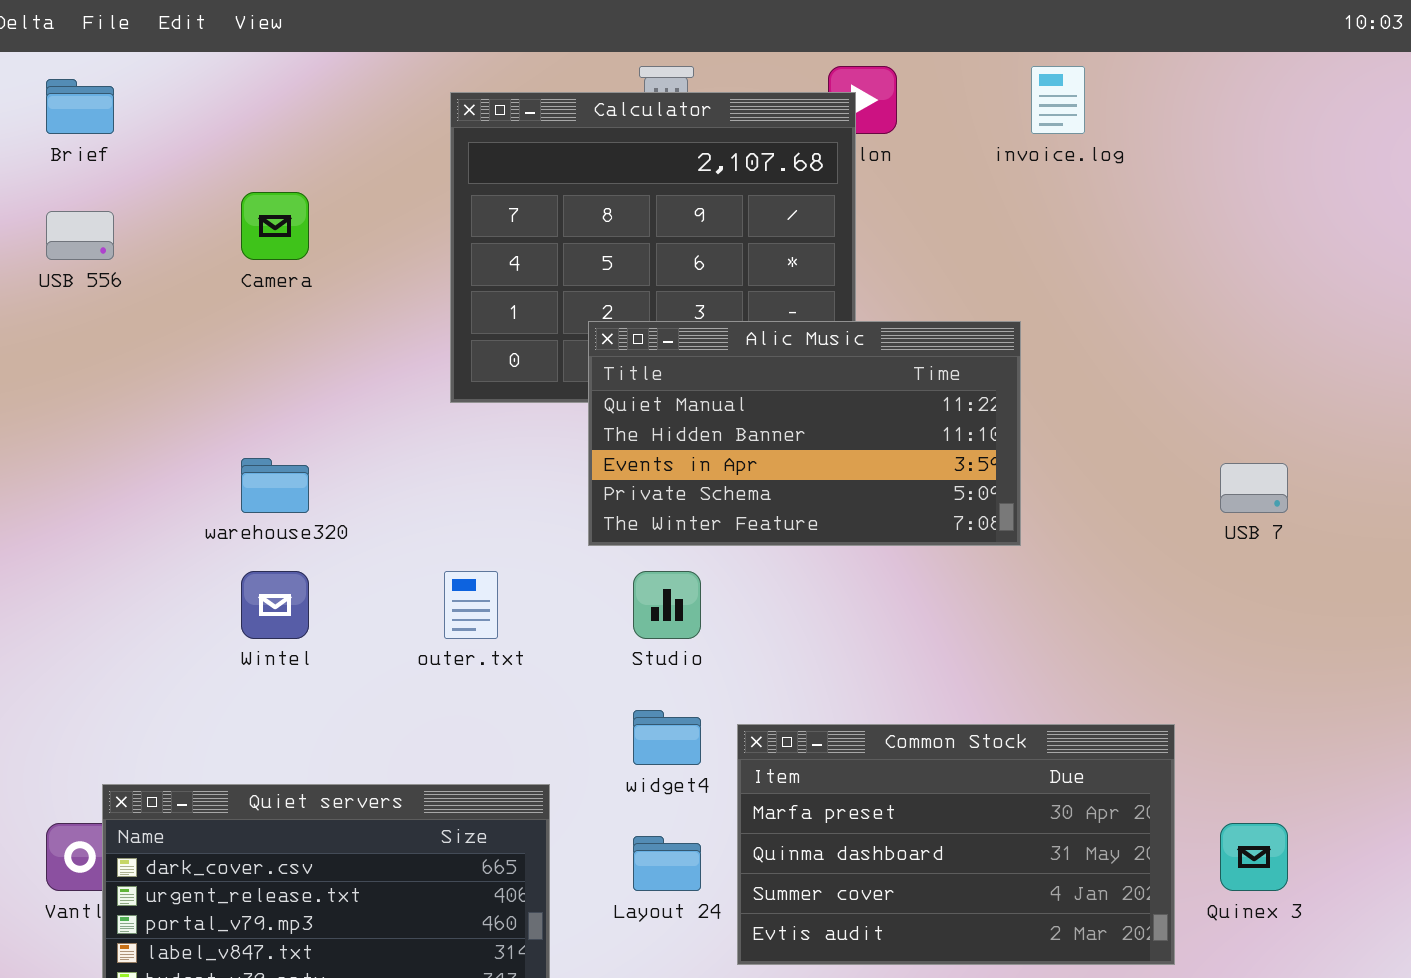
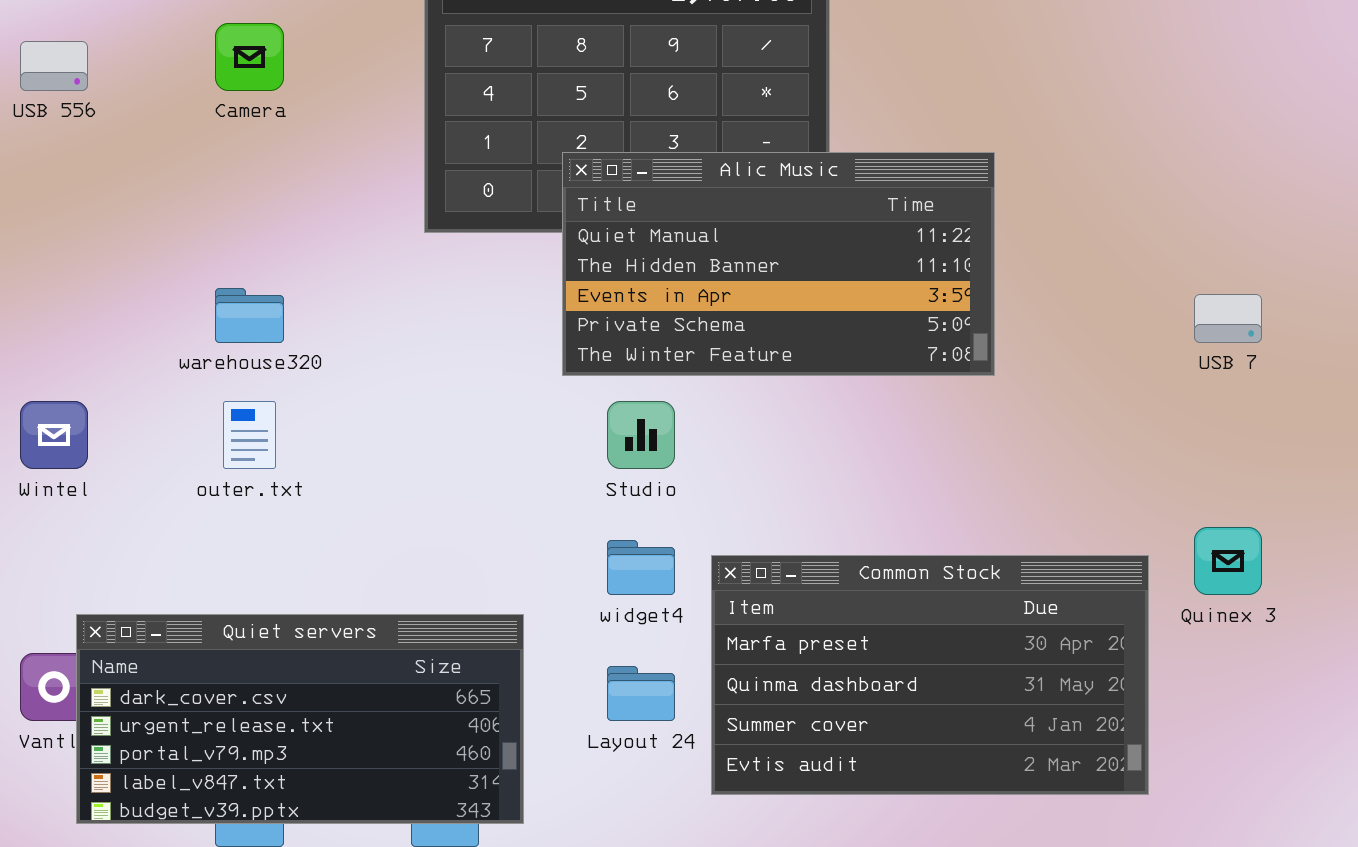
Wintel: [241,571,309,639] -> [20,401,88,469], moved
outer.txt: [444,571,498,639] -> [223,401,276,469], moved
Quinex 3: [1220,823,1288,891] -> [1194,527,1262,595], moved

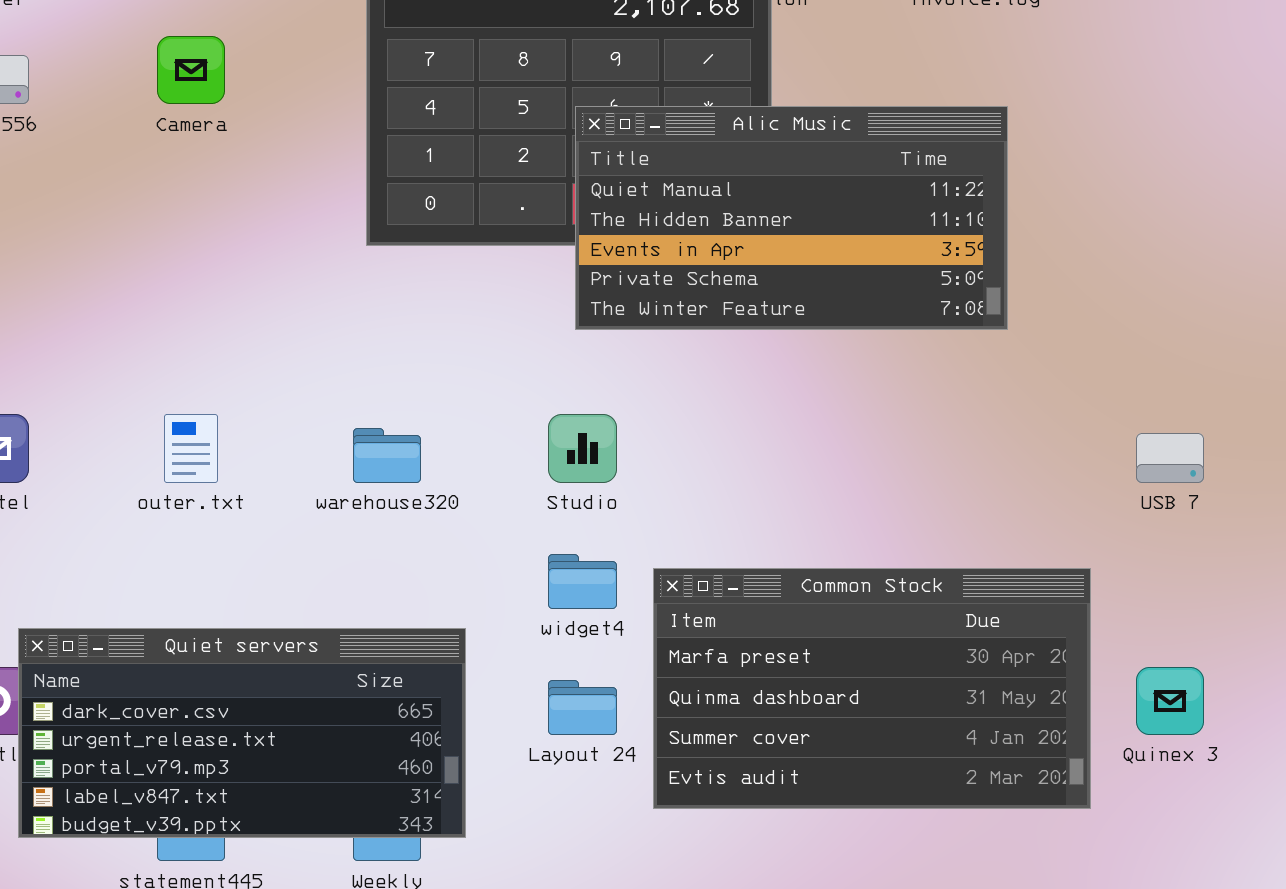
Alic Music: [562,152,995,376] -> [575,106,1008,330], moved
warehouse320: [215,288,284,343] -> [353,428,421,483], moved
USB 7: [1194,294,1262,343] -> [1136,433,1204,483], moved
Quinex 3: [1194,527,1262,595] -> [1136,667,1204,735], moved

